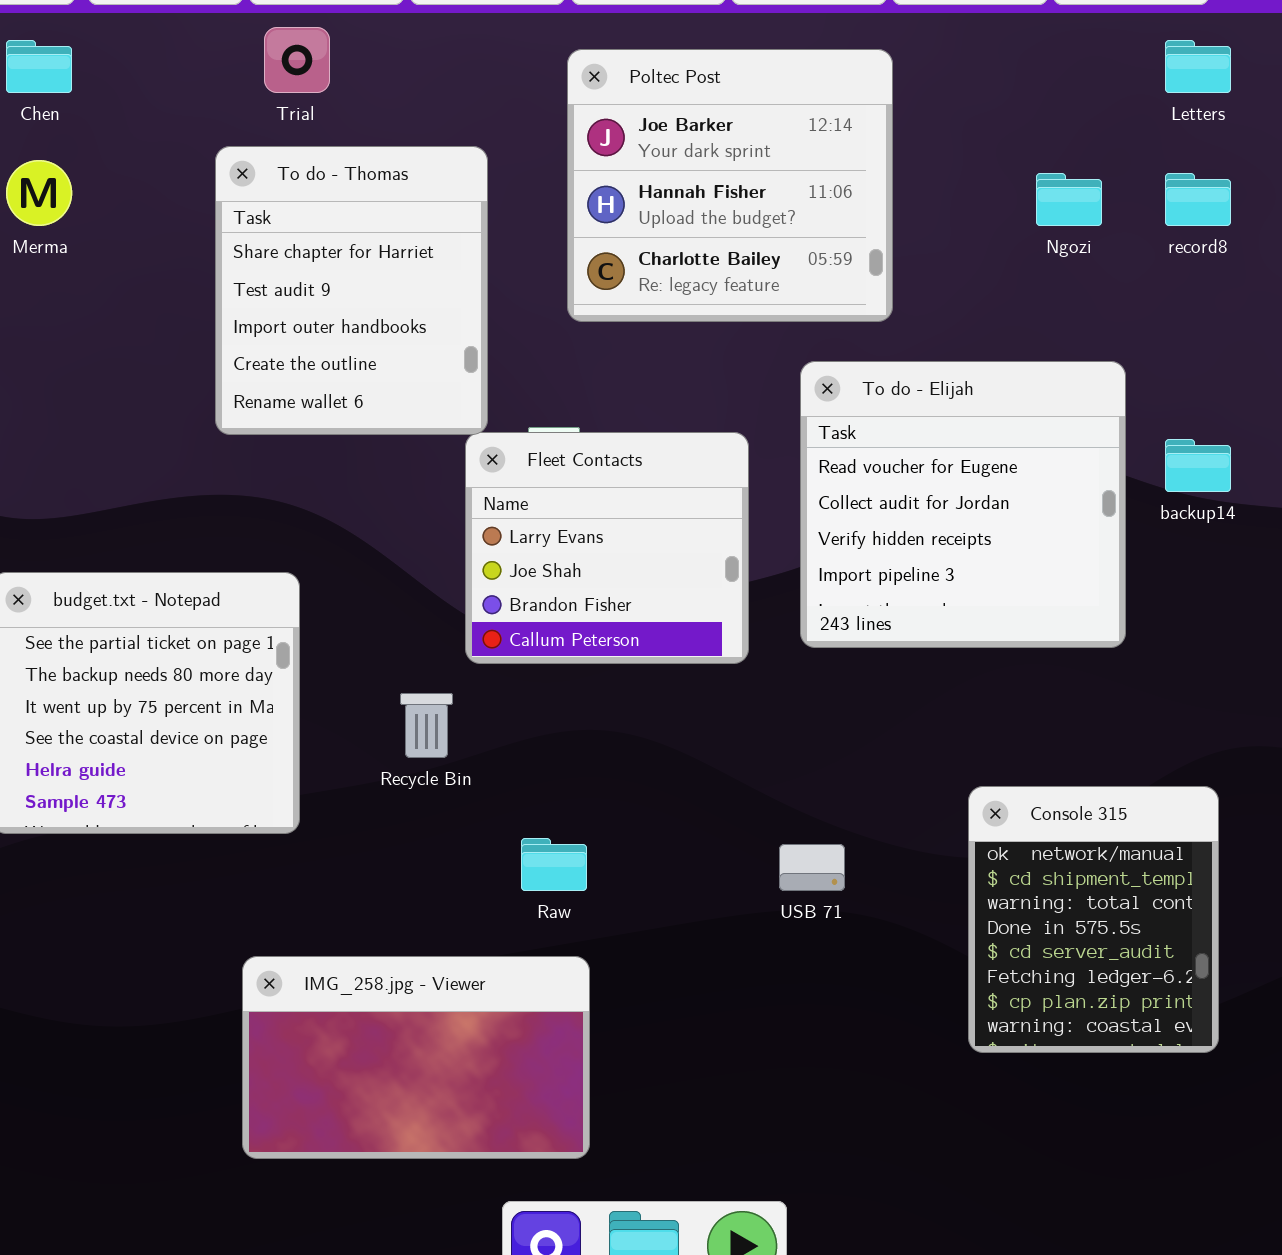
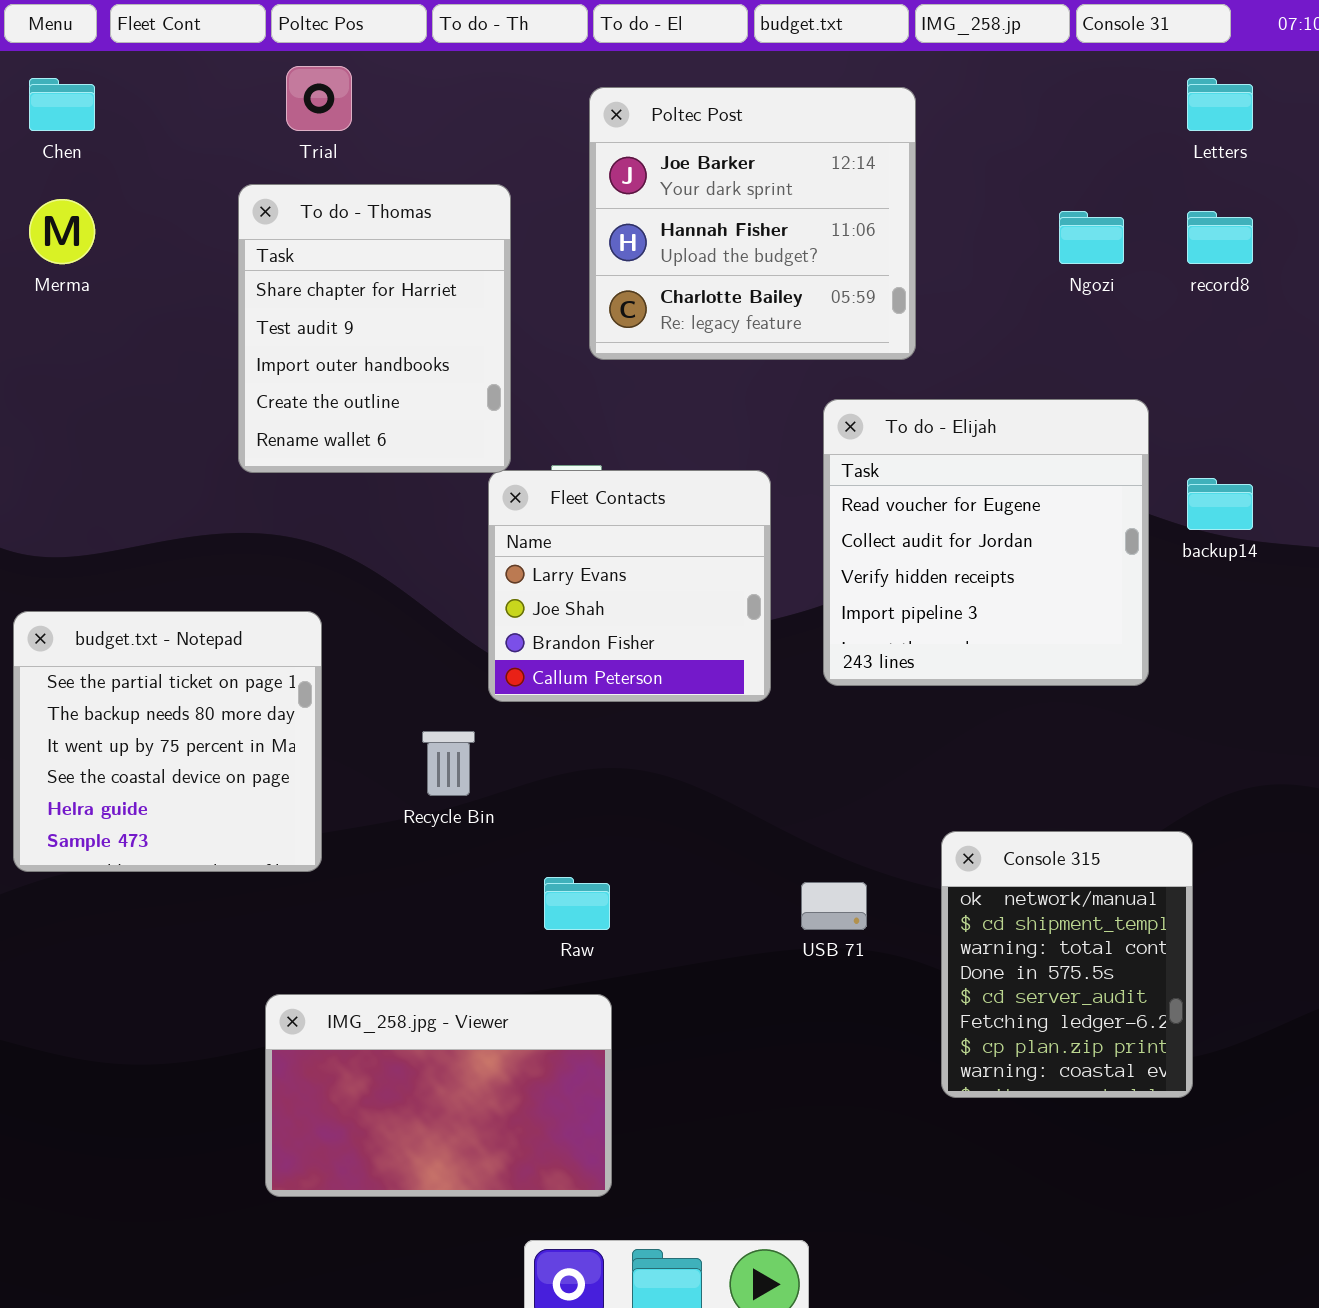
Console 315: [968,786,1219,1053] -> [941,831,1193,1098], moved

